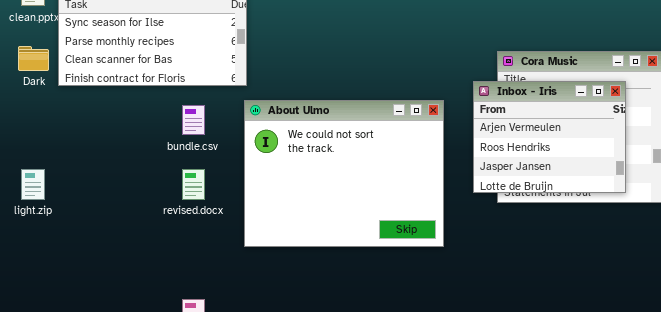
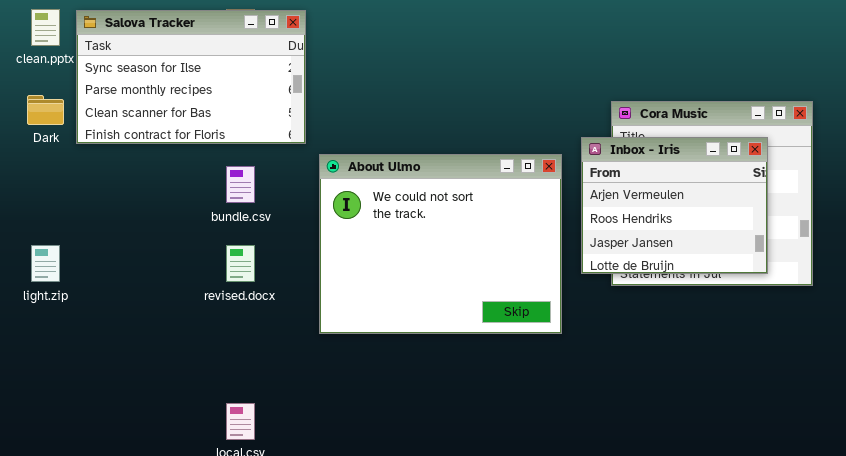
About Ulmo: [244,100,444,247] -> [319,154,562,334], moved

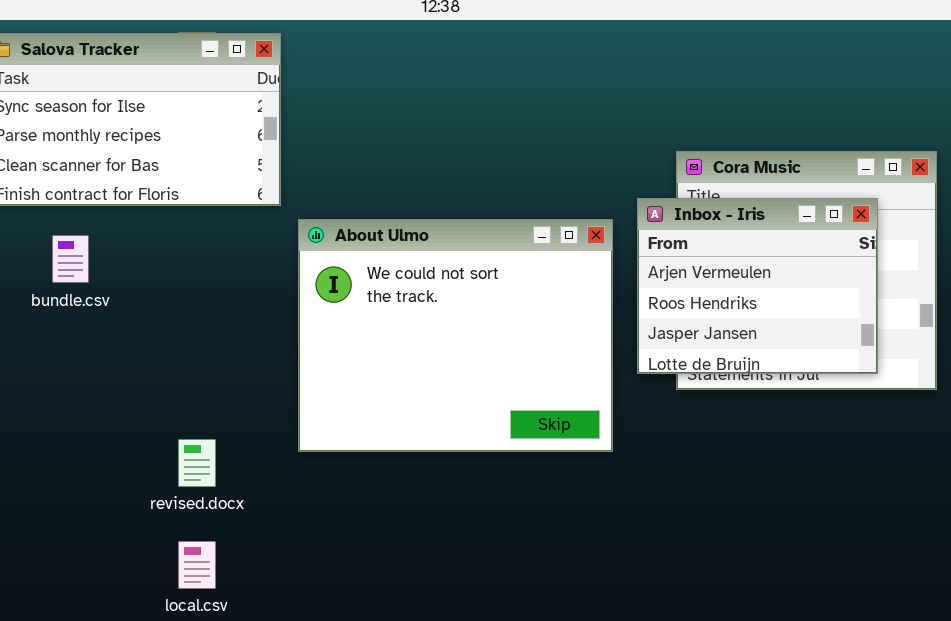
bundle.csv: [226,166,255,203] -> [52,235,89,283], moved
revised.docx: [226,245,255,282] -> [178,439,216,487], moved

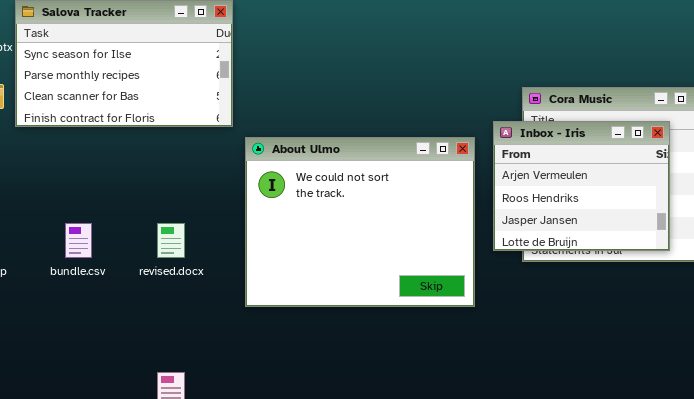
bundle.csv: [52,235,89,283] -> [65,223,92,258], moved
revised.docx: [178,439,216,487] -> [157,223,185,258], moved

